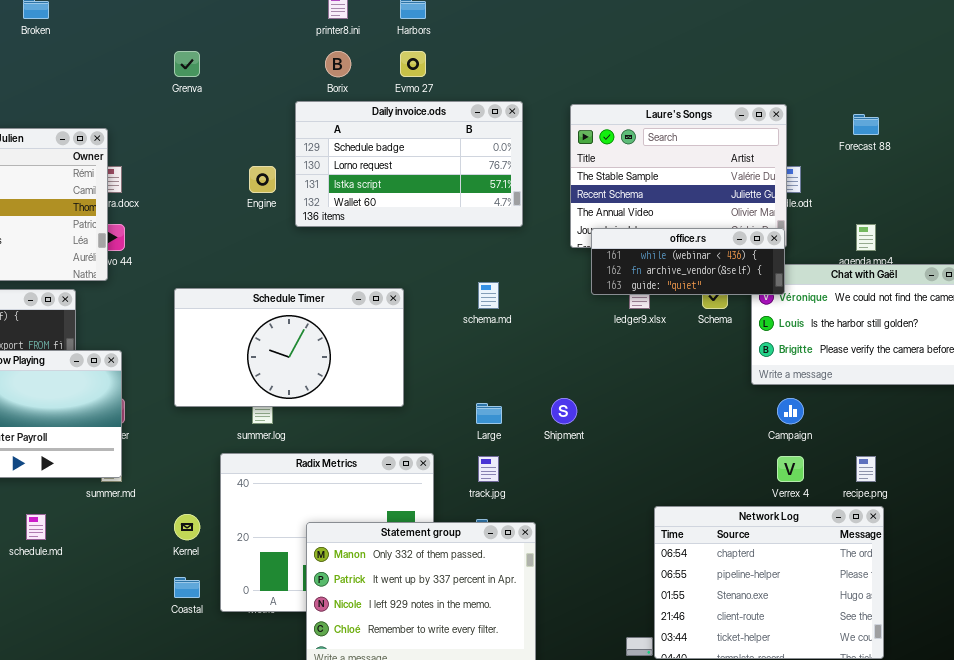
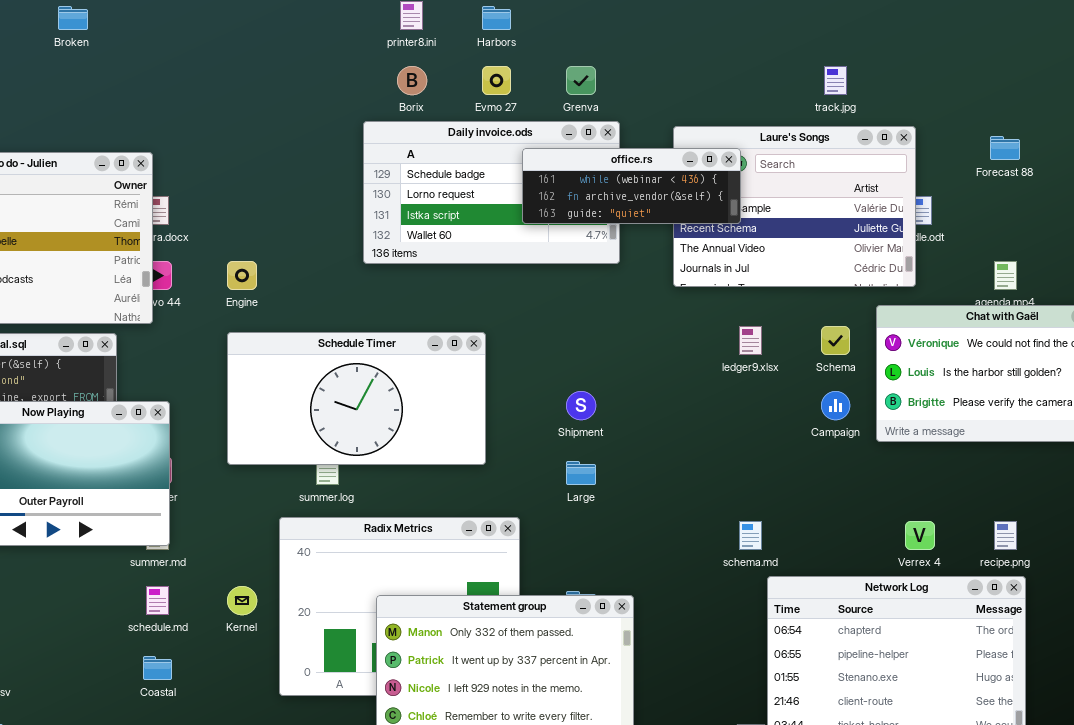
Grenva: [174,51,200,77] -> [566,66,596,95], moved
Engine: [249,166,276,193] -> [227,261,257,290], moved
office.rs: [591,228,785,295] -> [522,148,741,224], moved
schema.md: [478,282,499,309] -> [739,521,762,550], moved
Shipment: [551,398,577,424] -> [566,391,596,420], moved
Campaign: [777,398,804,424] -> [821,391,850,420], moved
track.jpg: [478,456,499,482] -> [824,66,847,95], moved
schedule.md: [26,514,46,540] -> [146,586,169,615], moved
Coastal: [174,577,200,598] -> [143,656,172,680], moved

